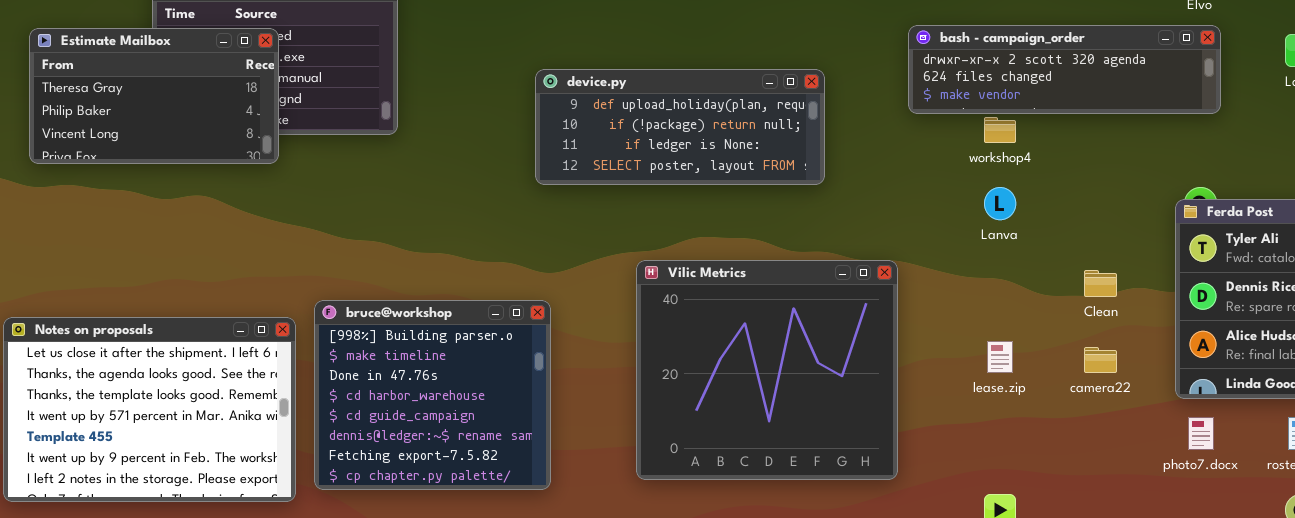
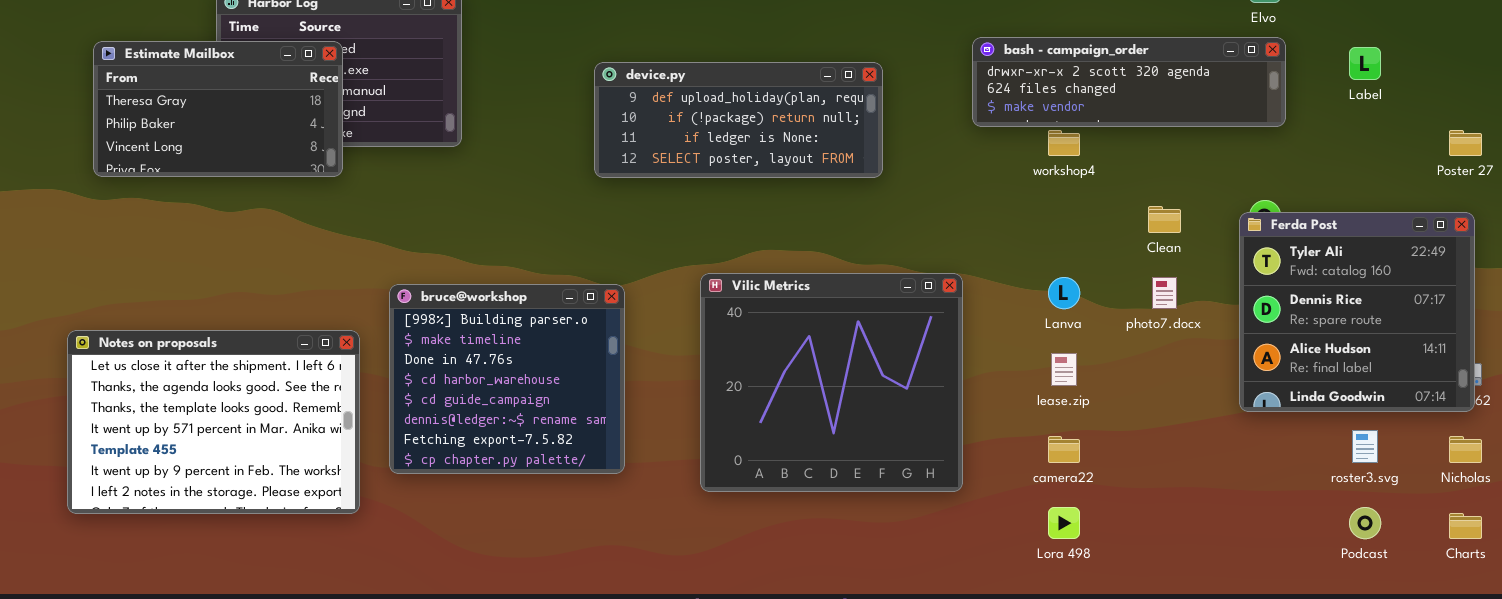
device.py: [535,69,825,185] -> [594,62,883,178], moved
Lanva: [984,187,1016,220] -> [1048,277,1080,309], moved
Clean: [1084,270,1117,297] -> [1148,206,1181,233], moved
bruce@workshop: [314,300,551,490] -> [389,284,625,474], moved
camera22: [1084,347,1117,373] -> [1048,436,1080,463], moved
photo7.docx: [1188,417,1214,450] -> [1152,277,1177,309], moved

